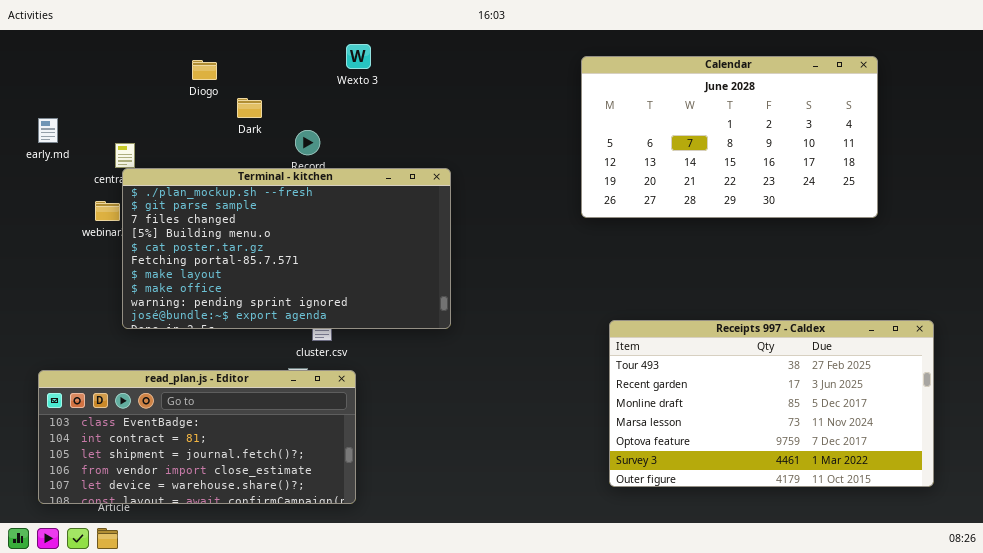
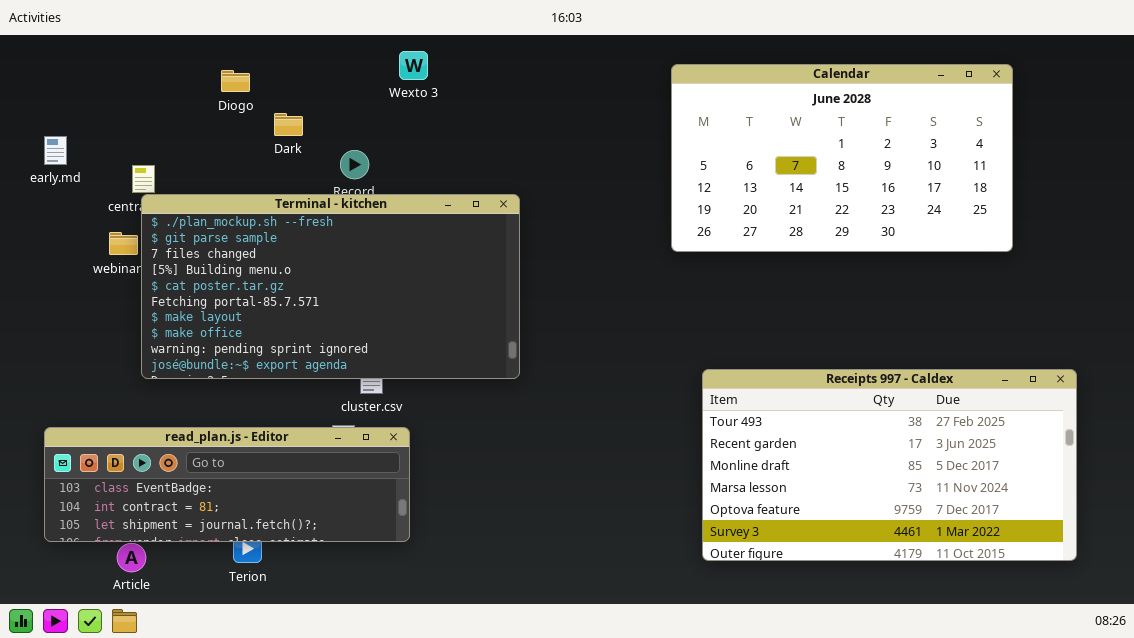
read_plan.js - Editor: [38,370,356,504] -> [44,427,410,542], resized

